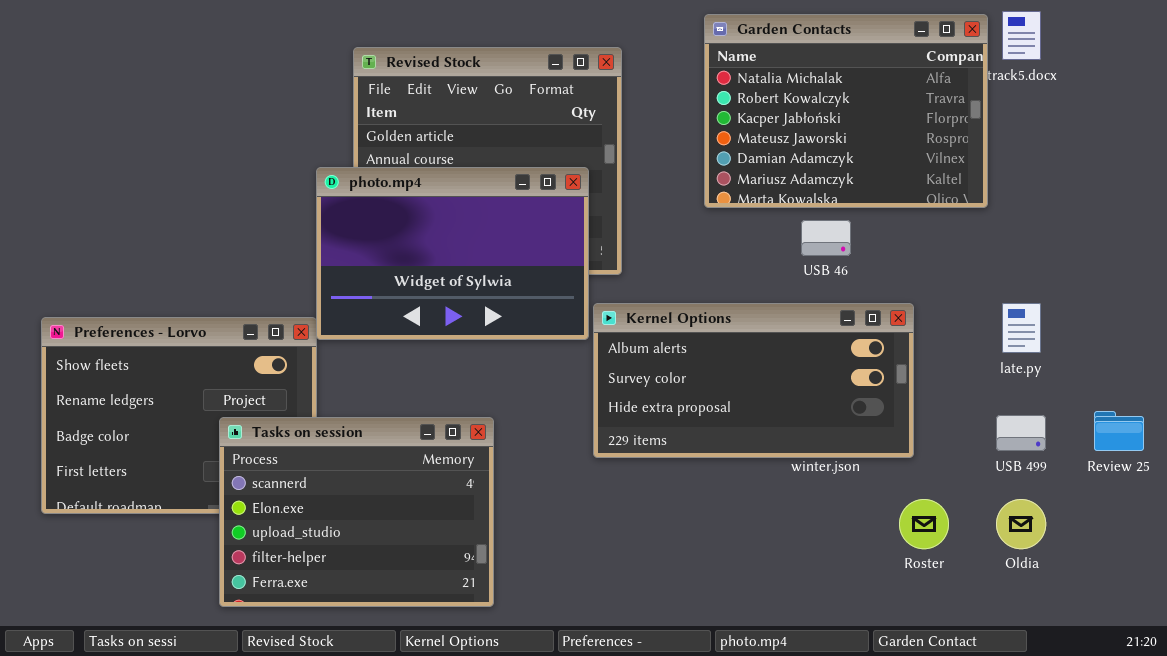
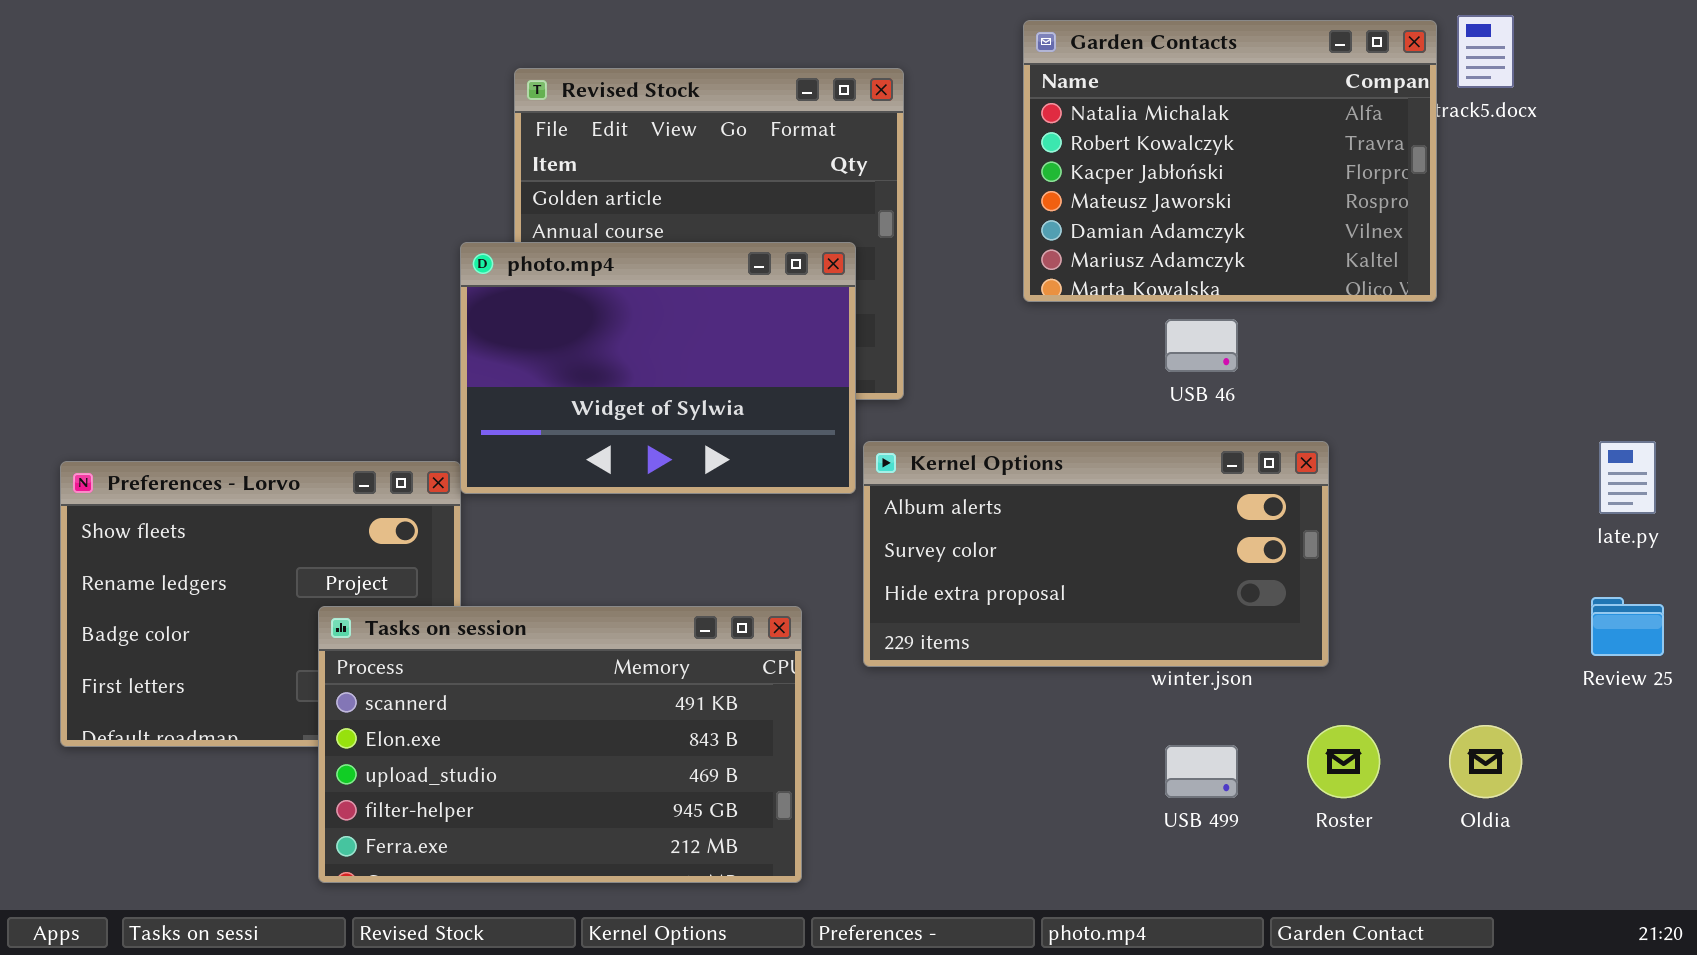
late.py: [1002,303,1041,353] -> [1599,441,1656,514], moved
USB 499: [996,415,1046,451] -> [1165,745,1238,798], moved
Tasks on session: [219,417,494,607] -> [318,606,802,883], resized

